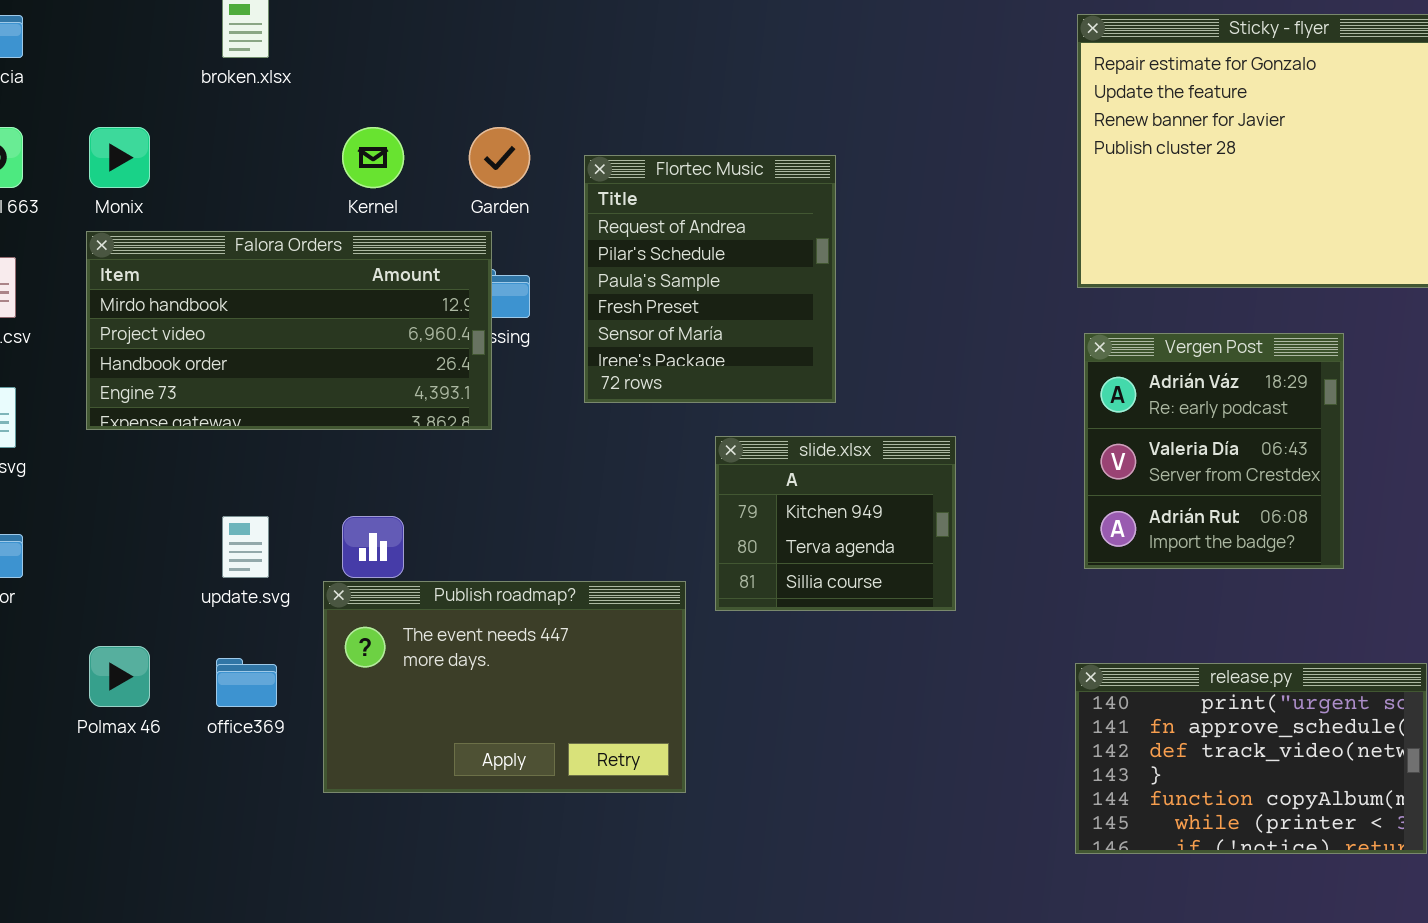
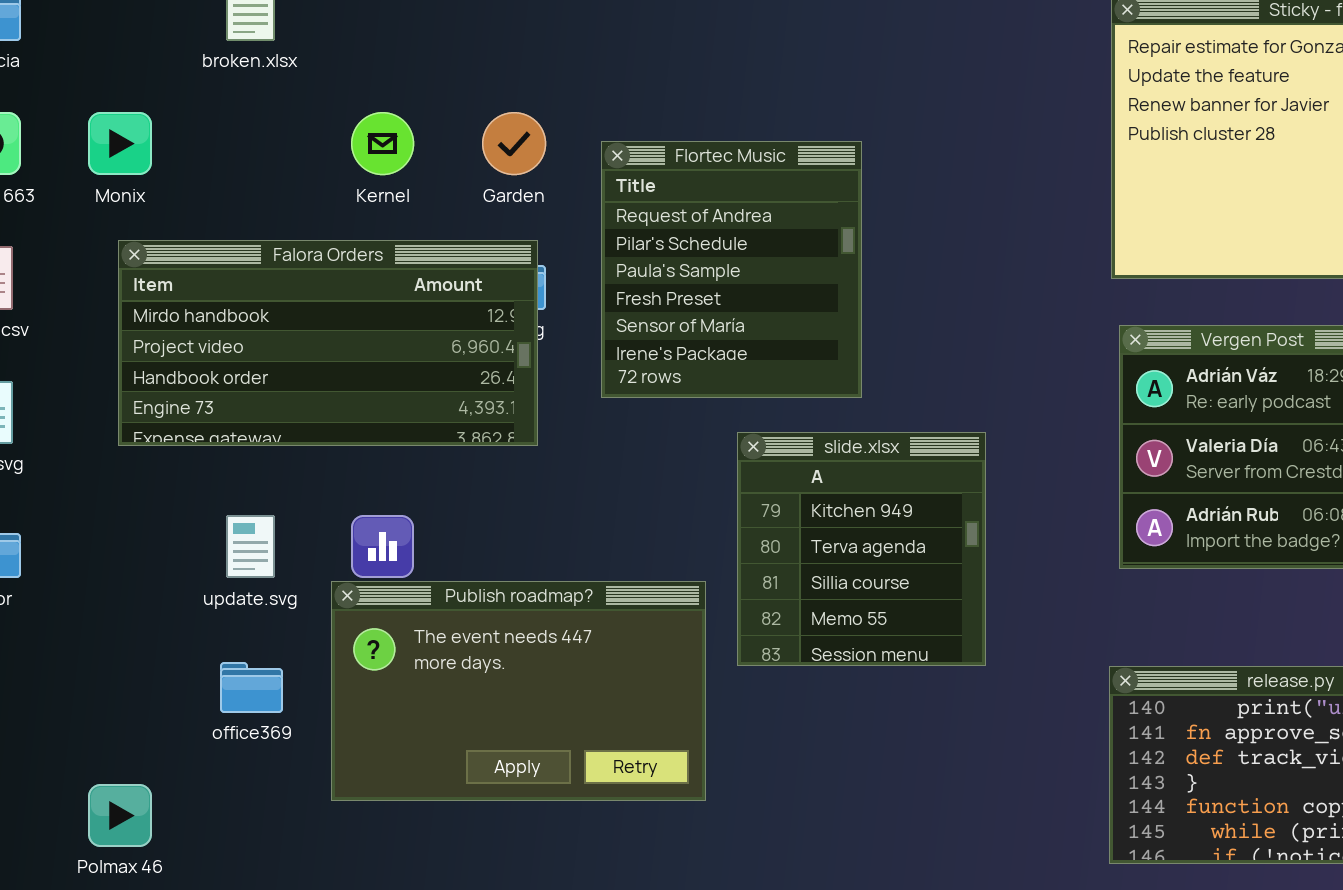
Falora Orders: [86,231,492,430] -> [118,240,538,446], moved
slide.xlsx: [715,436,956,611] -> [737,432,986,666], resized
Polmax 46: [89,646,150,707] -> [88,784,152,847], moved

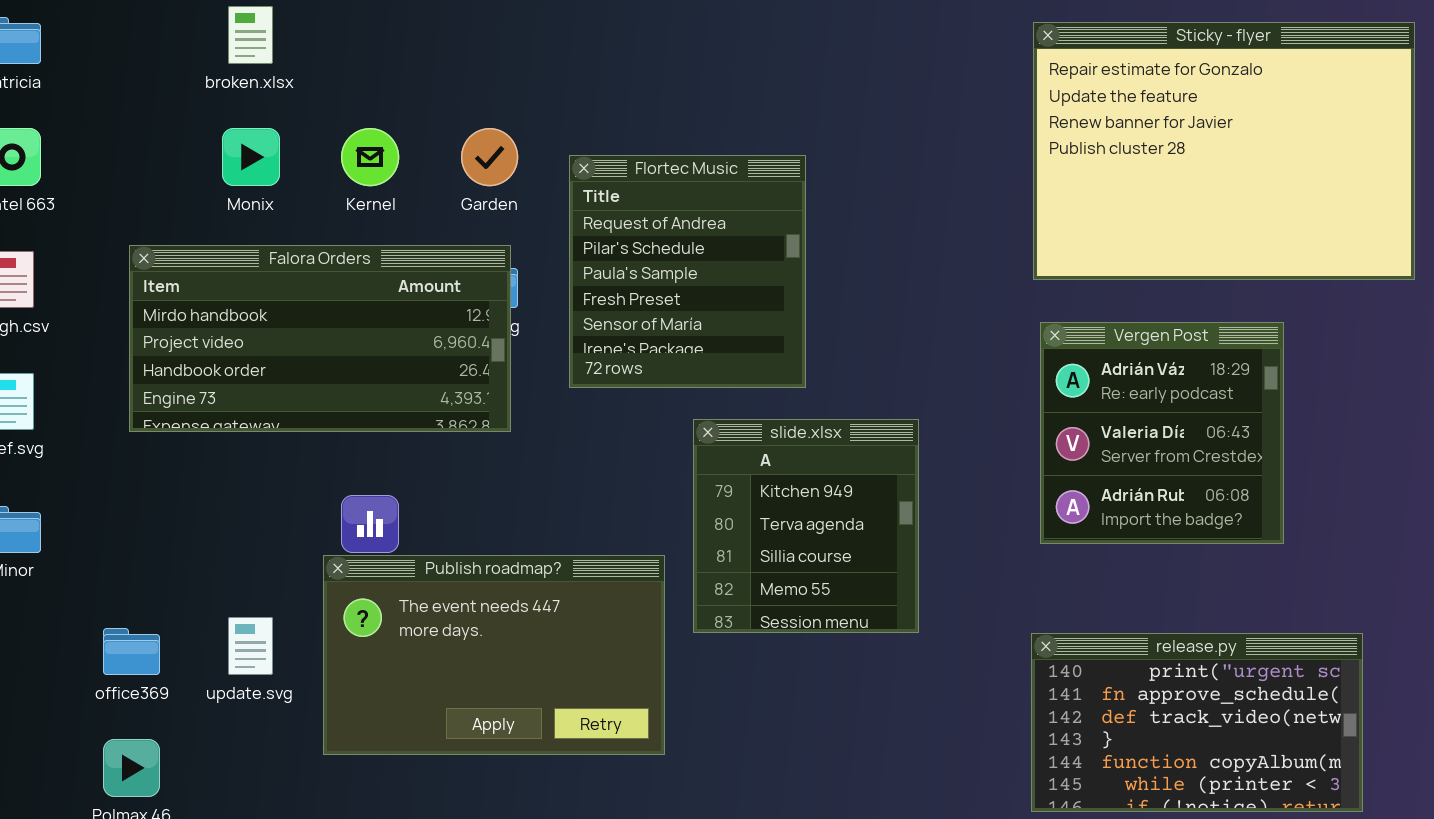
Monix: [88,112,152,175] -> [222,128,280,186], moved
update.svg: [226,515,275,578] -> [228,617,273,675], moved
office369: [220,662,283,713] -> [103,628,160,675], moved

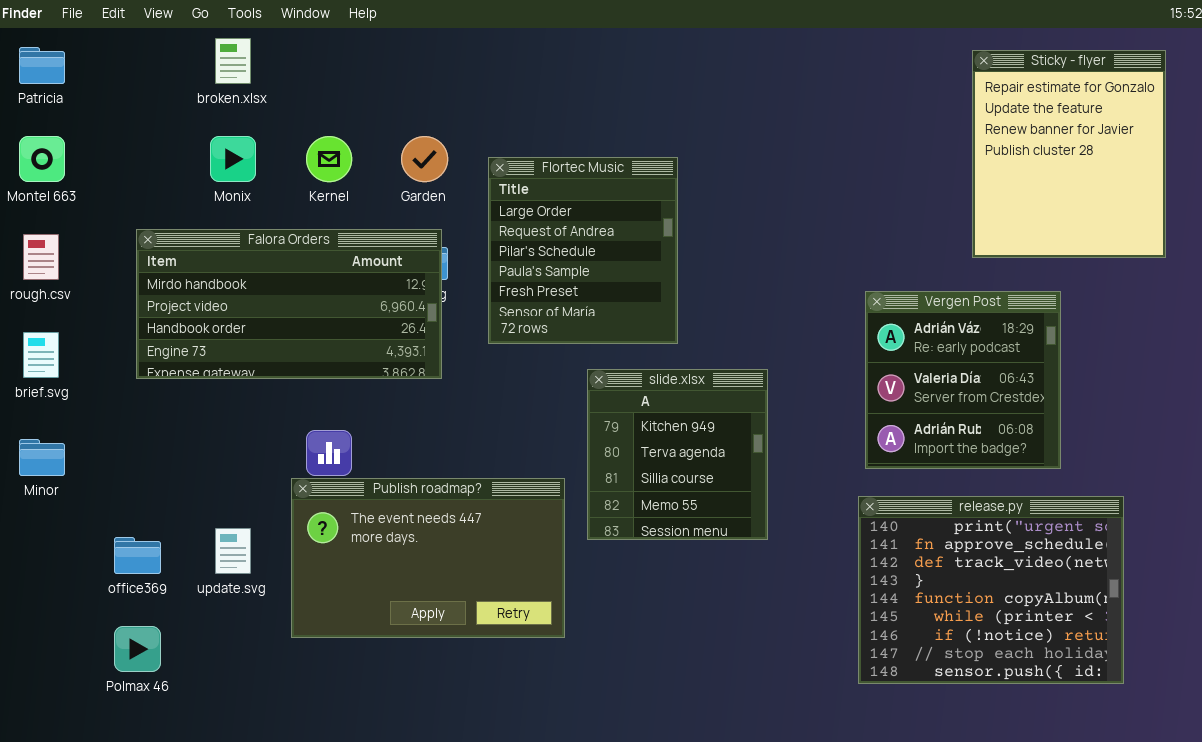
Sticky - flyer: [1033,22,1415,280] -> [972,50,1166,258], resized
Flortec Music: [569,155,806,388] -> [488,157,678,344], scrolled up 1 row
release.py: [1031,633,1363,812] -> [858,496,1124,684], resized

